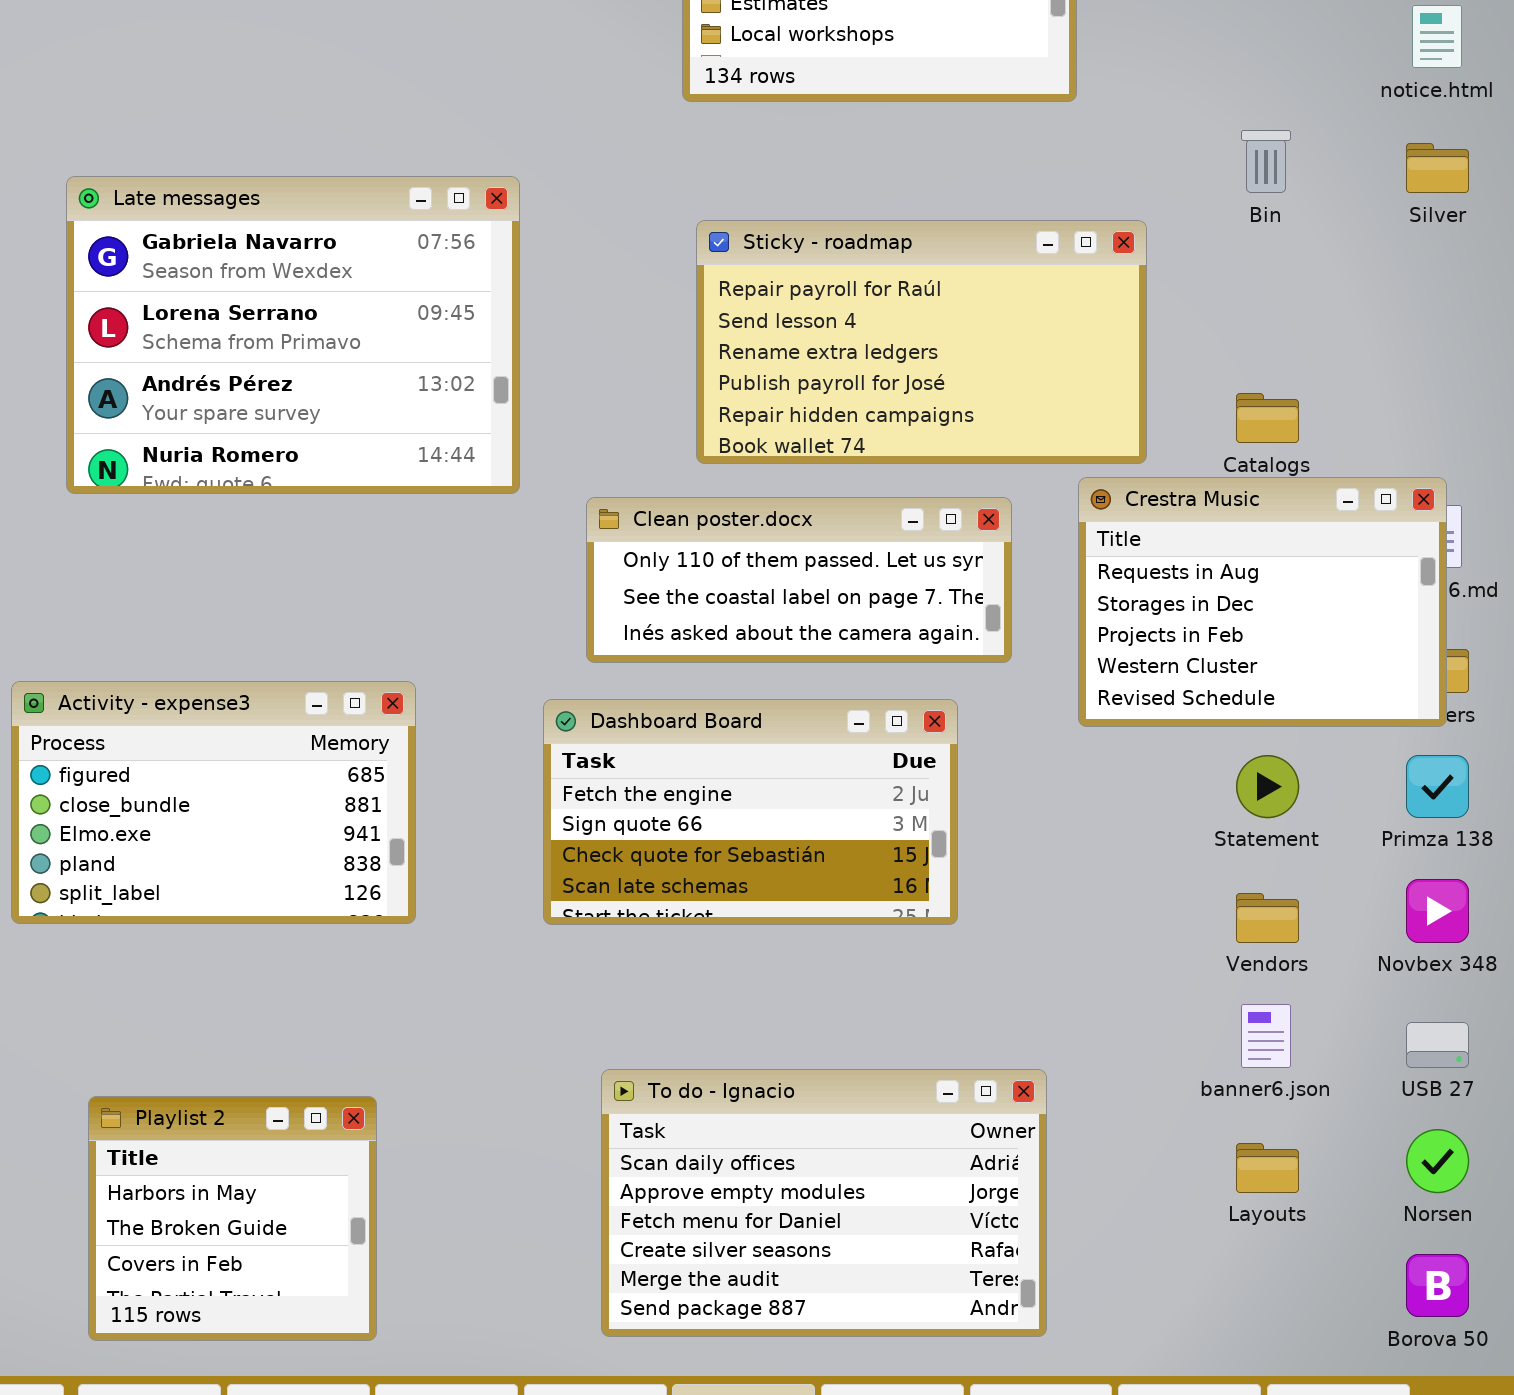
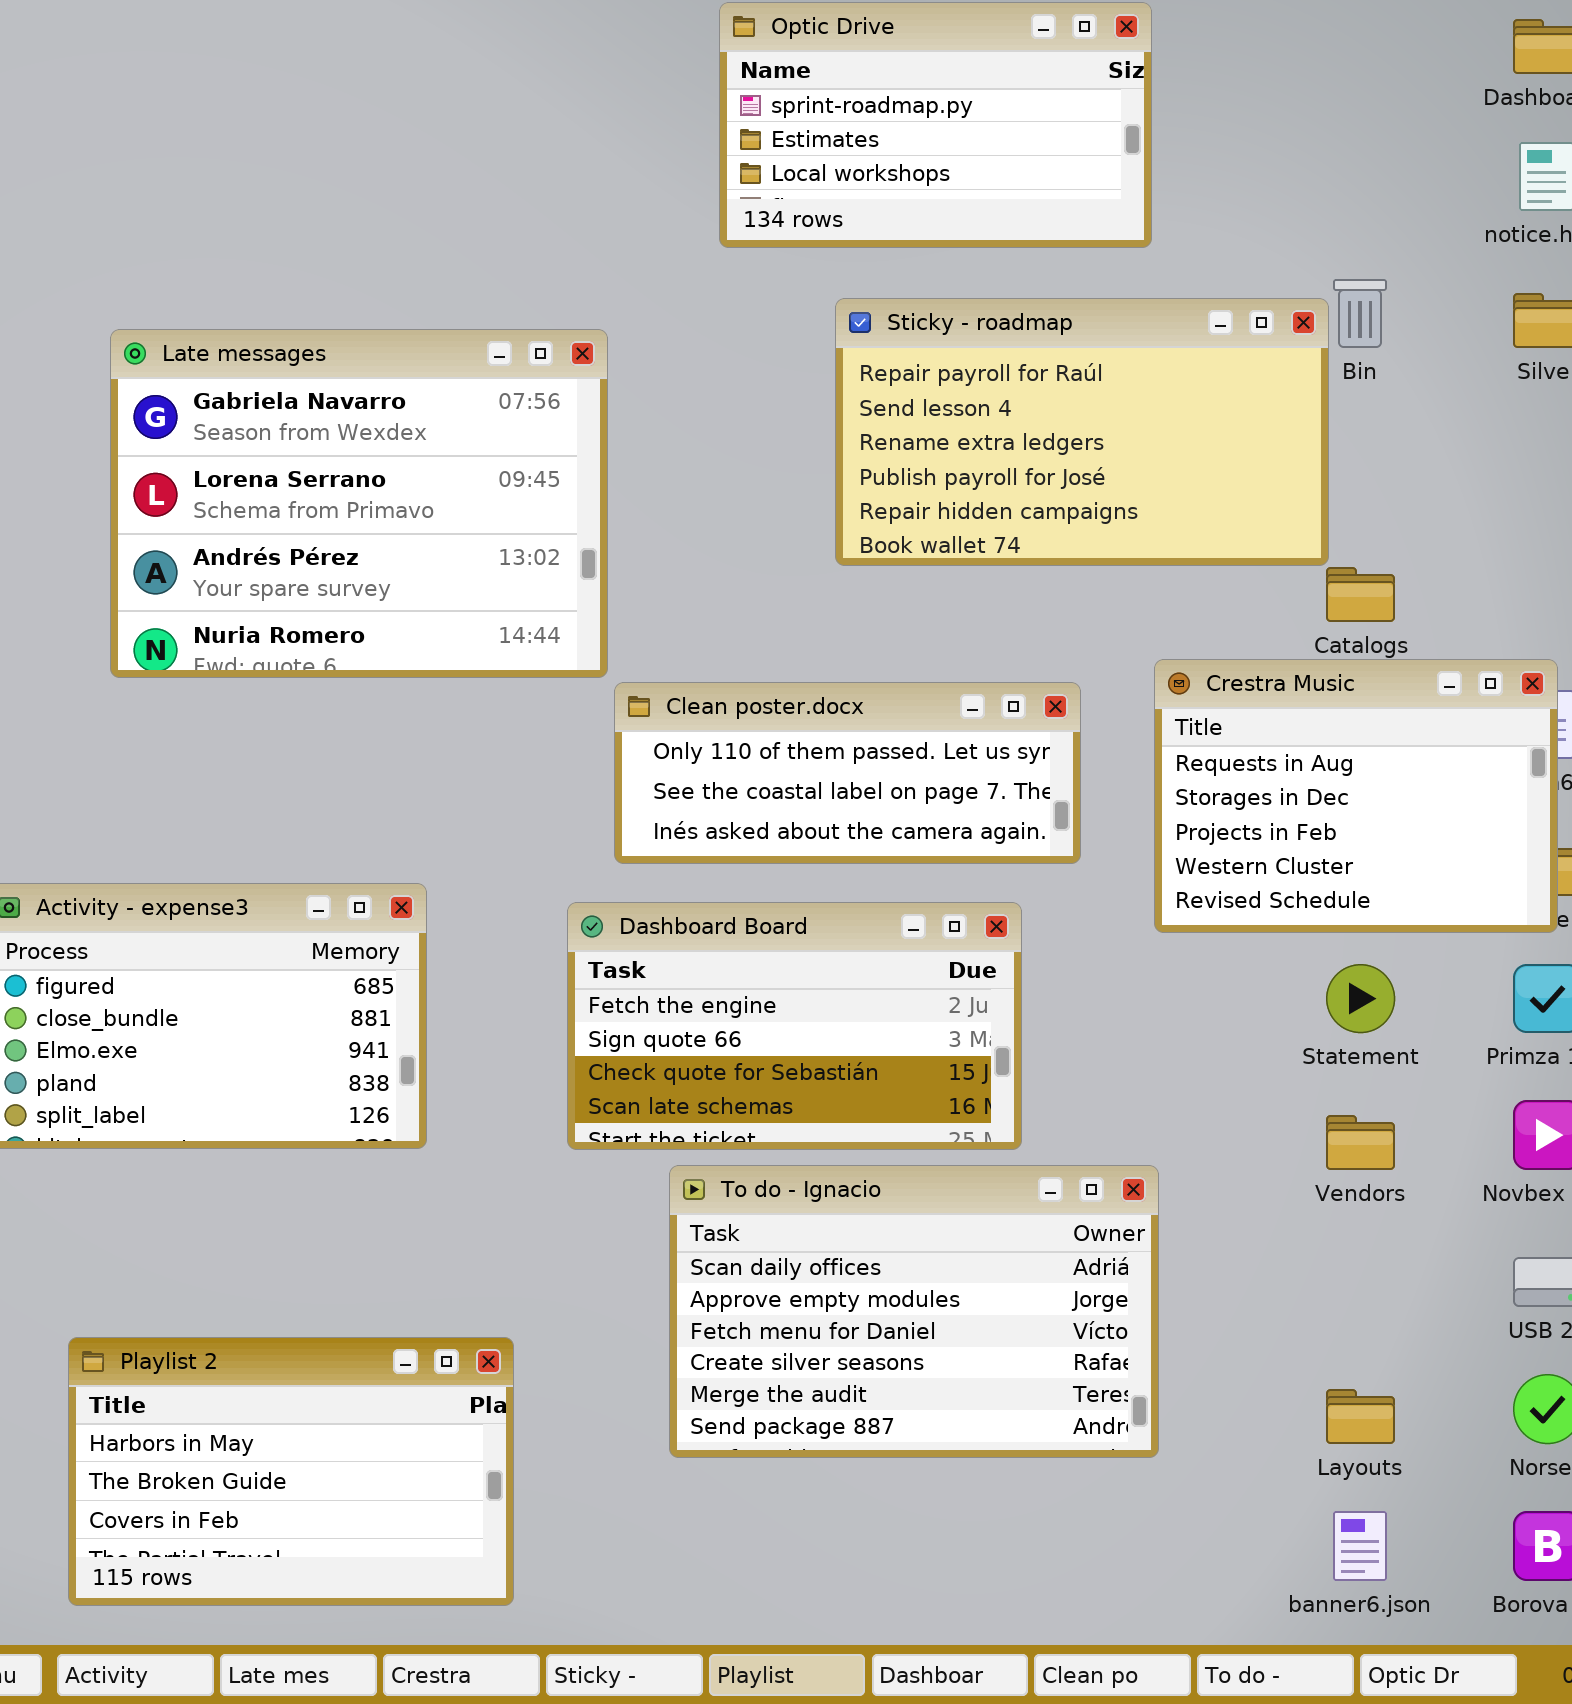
Late messages: [66,176,520,494] -> [110,329,608,678], moved
Sticky - roadmap: [696,220,1147,464] -> [835,298,1329,566], moved
banner6.json: [1241,1004,1291,1068] -> [1333,1511,1387,1581], moved
To do - Ignacio: [601,1069,1047,1337] -> [669,1165,1159,1458], moved
Playlist 2: [88,1096,377,1341] -> [68,1337,514,1606], resized

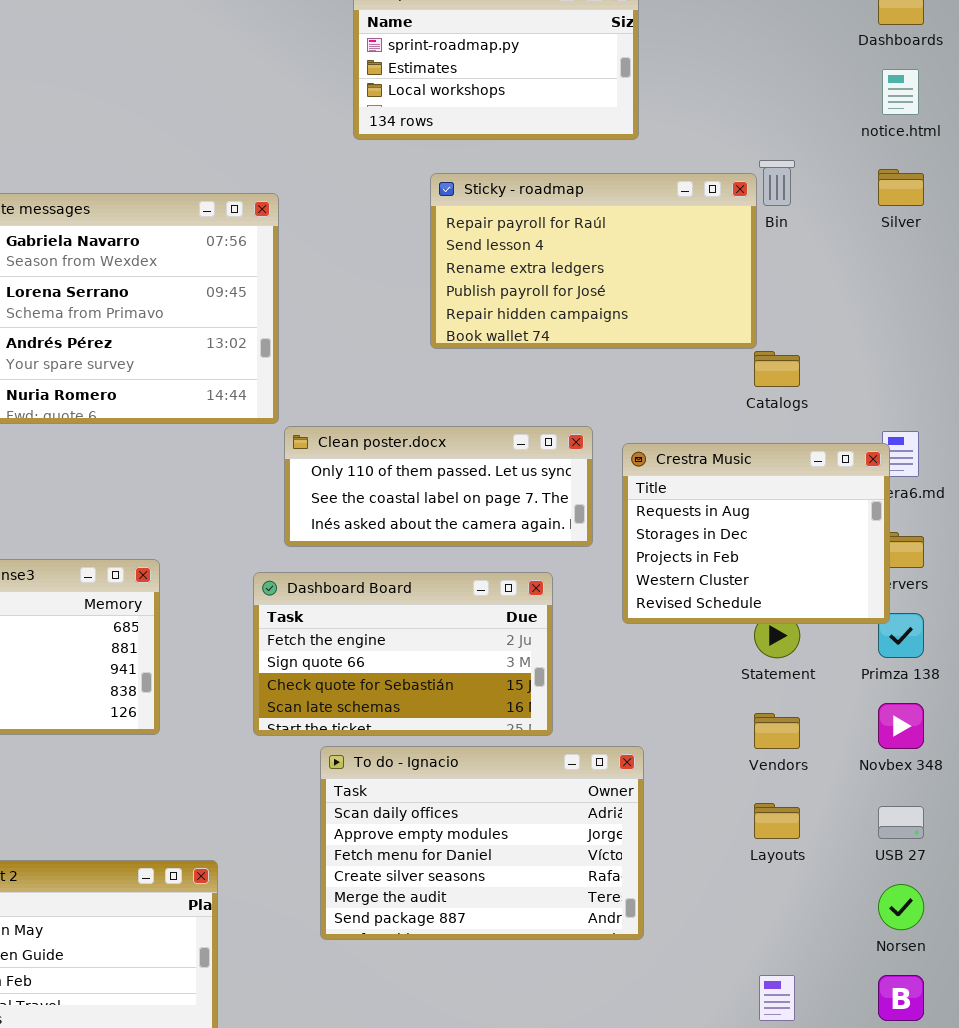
Crestra Music: [1154,659,1558,933] -> [622,443,890,624], moved
Layouts: [1326,1389,1395,1444] -> [754,803,800,839], moved

